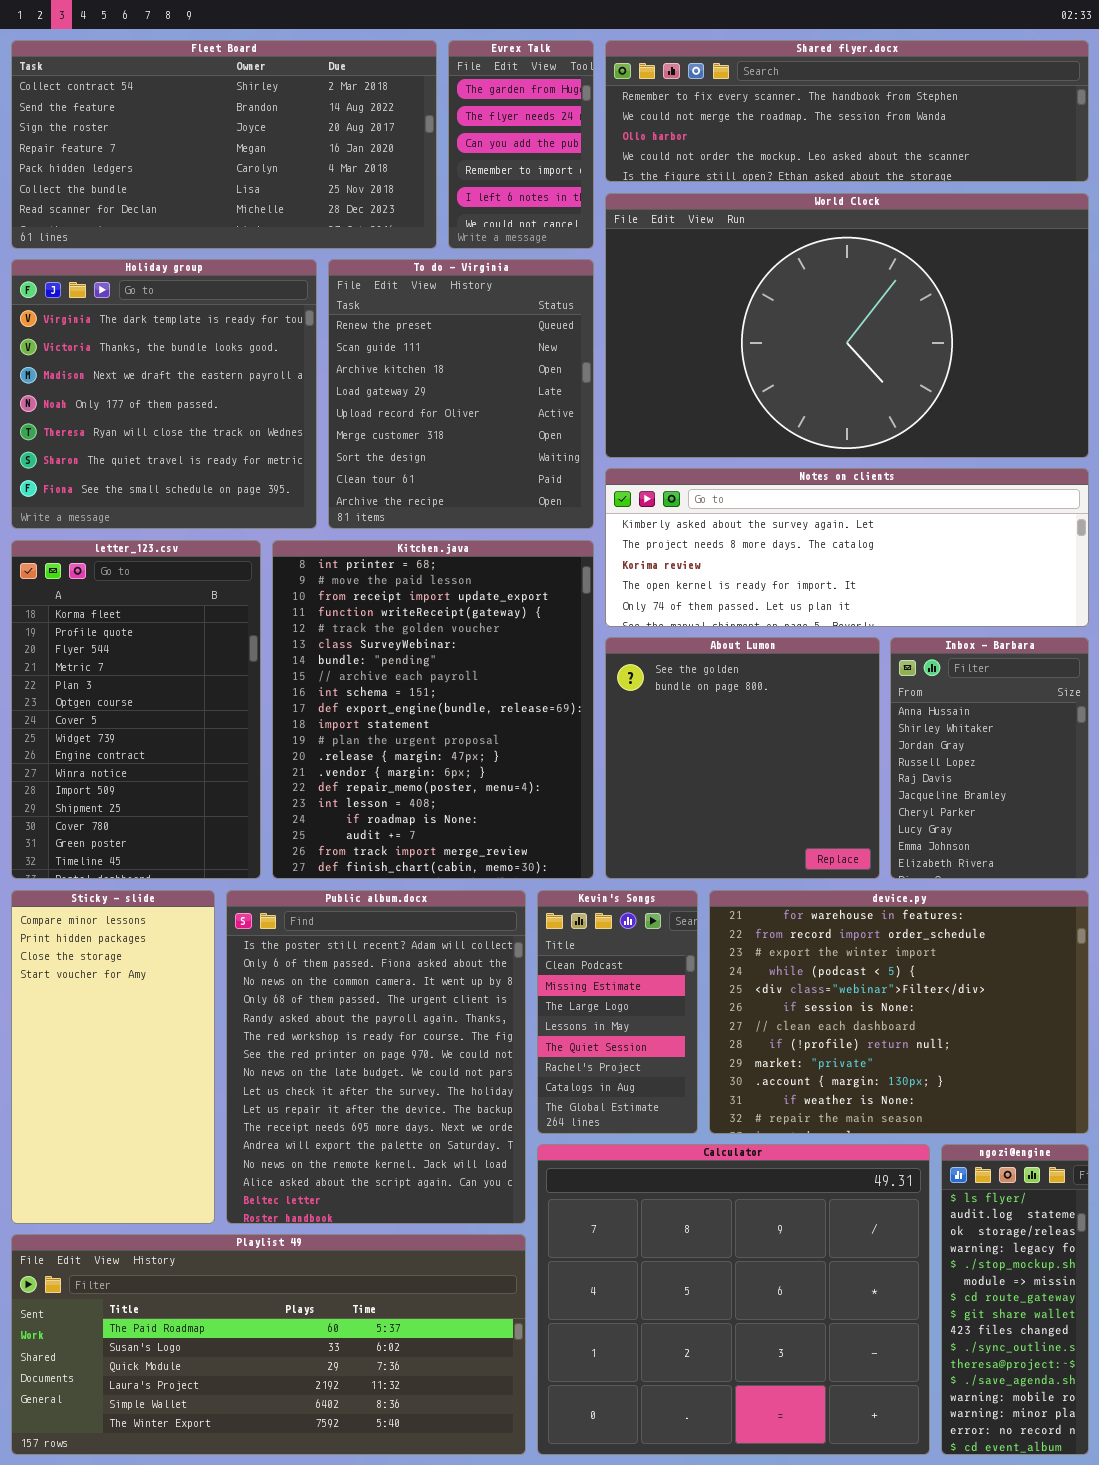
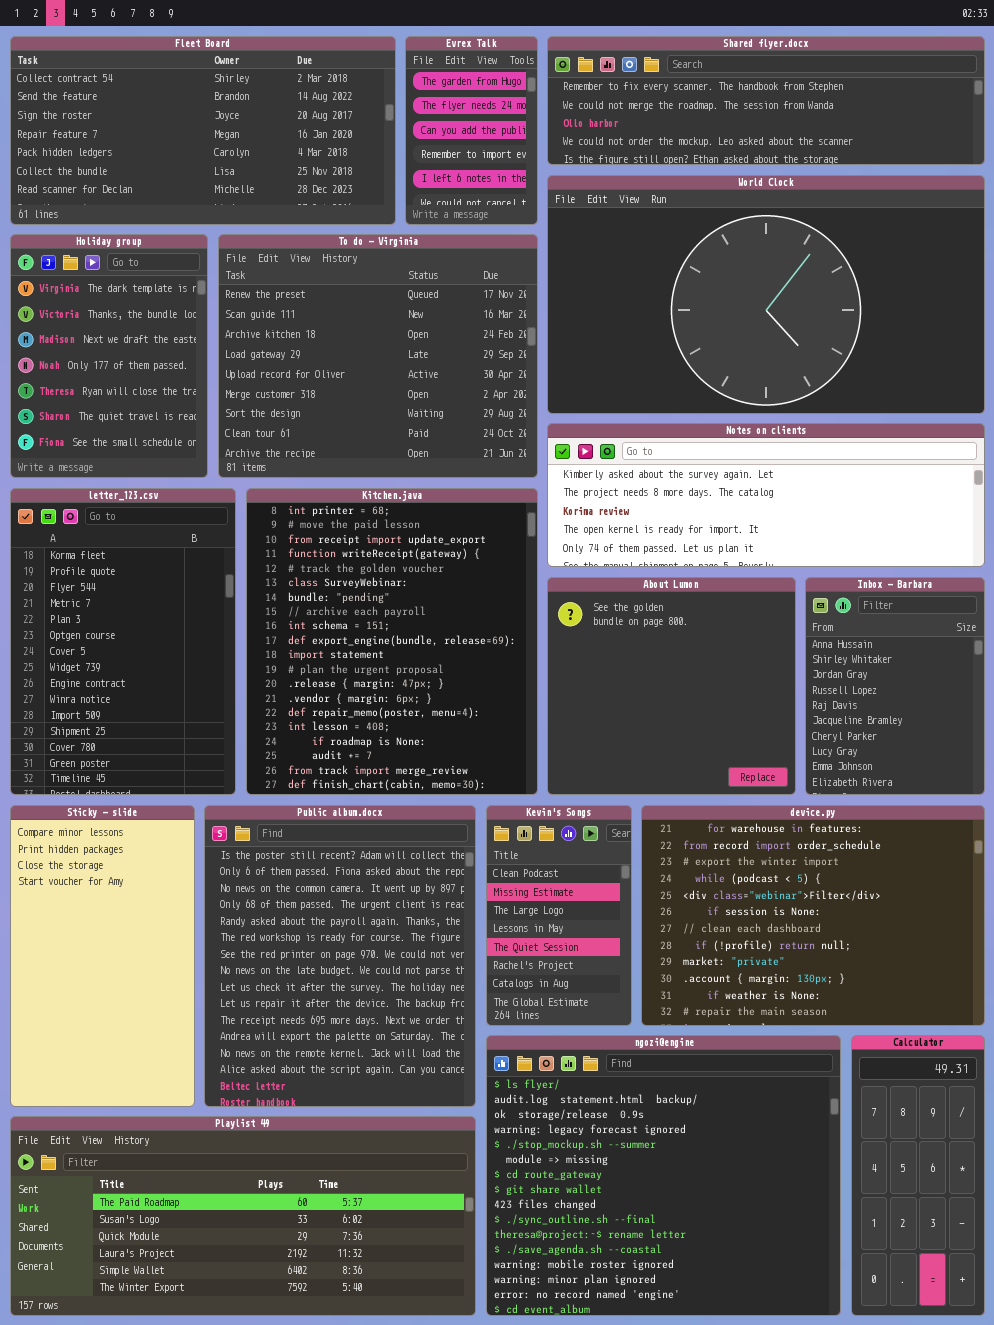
Holiday group: [11,259,317,529] -> [10,234,208,478], resized
To do - Virginia: [328,259,594,529] -> [218,234,538,478], resized
Calculator: [537,1144,930,1455] -> [851,1035,985,1316], moved, resized
ngozi@engine: [941,1144,1089,1455] -> [486,1035,841,1316], moved, resized

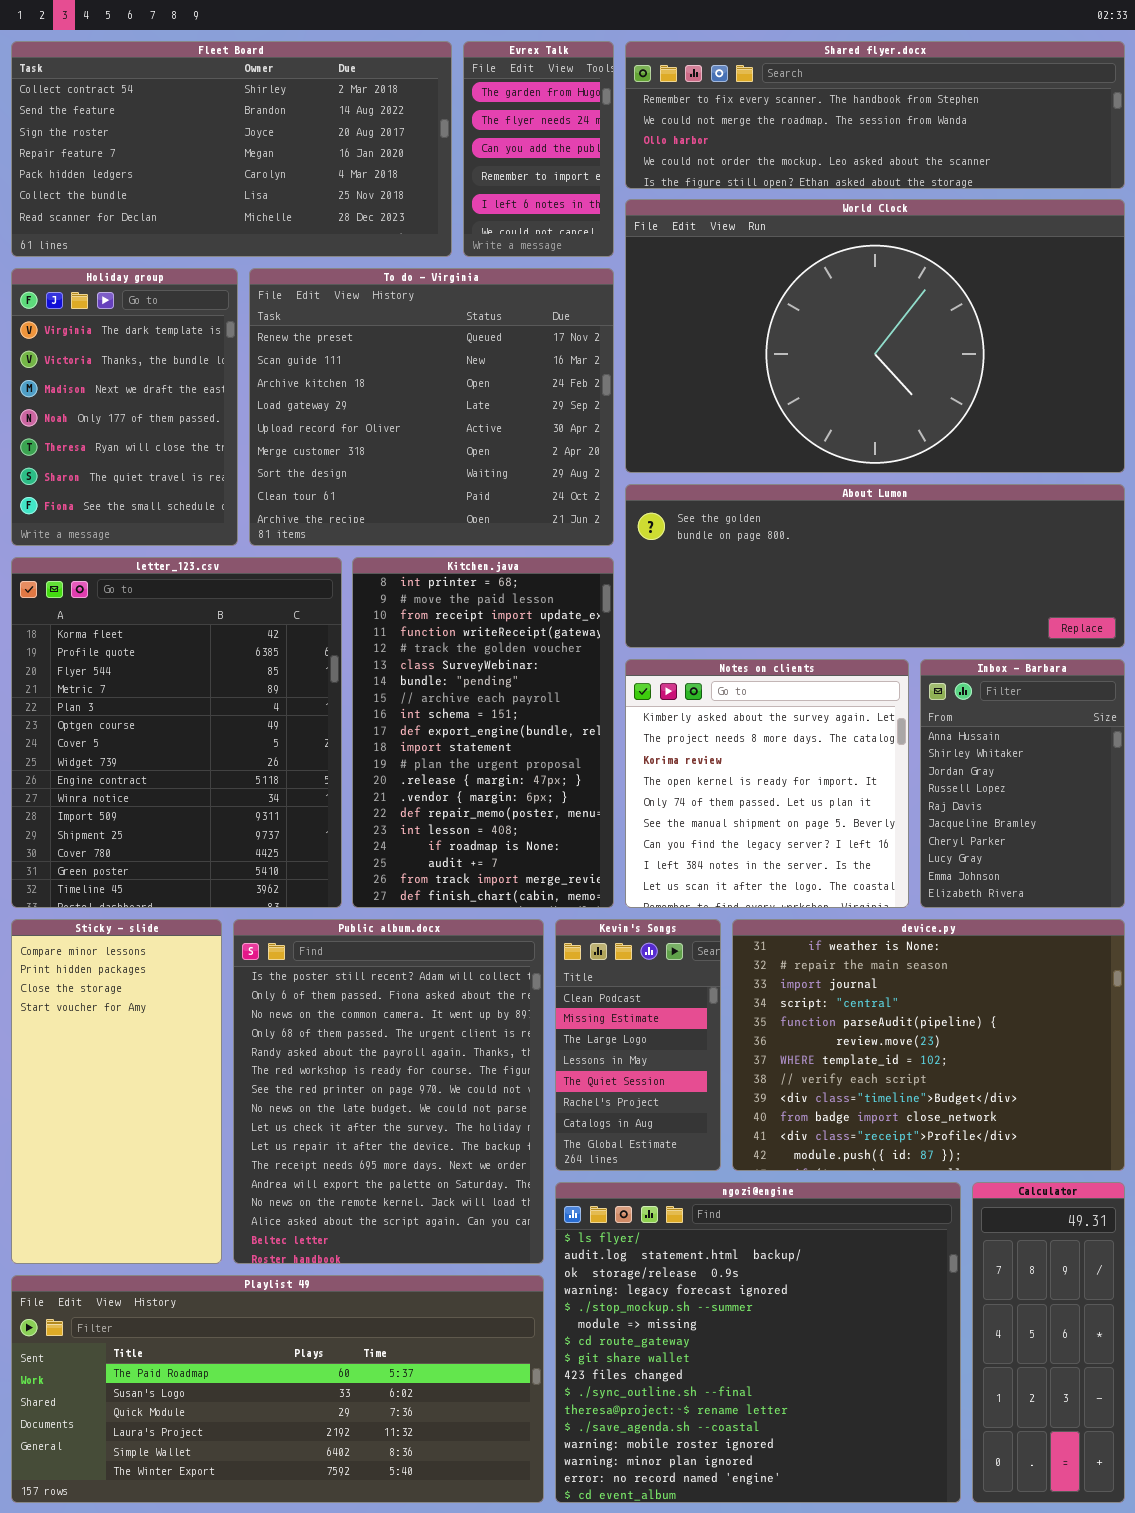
Notes on clients: [547,423,985,567] -> [625,659,909,908], moved, resized
letter_123.csv: [10,488,236,795] -> [11,557,342,908], resized
Kitchen.java: [246,488,538,795] -> [352,557,614,908], resized
About Lumon: [547,577,796,795] -> [625,484,1125,648], moved, resized
device.py: [641,805,985,1026] -> [732,919,1125,1171], scrolled down 10 rows

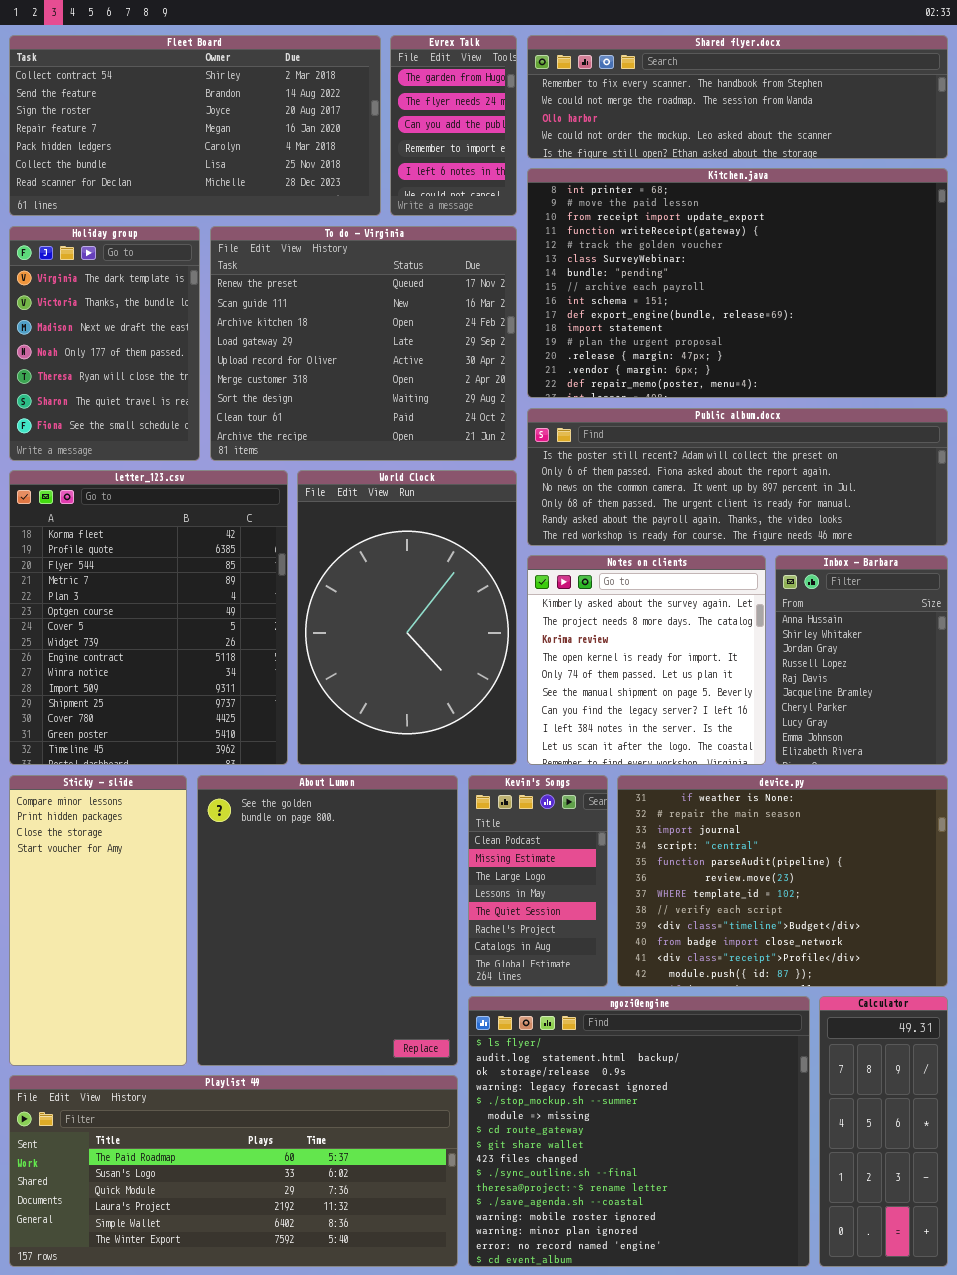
World Clock: [625,199,1125,473] -> [297,470,517,765], moved, resized
About Lumon: [625,484,1125,648] -> [197,775,458,1066], moved, resized
Kitchen.java: [352,557,614,908] -> [527,168,948,398], moved, resized
Public album.docx: [233,919,544,1264] -> [527,408,948,546], moved, resized

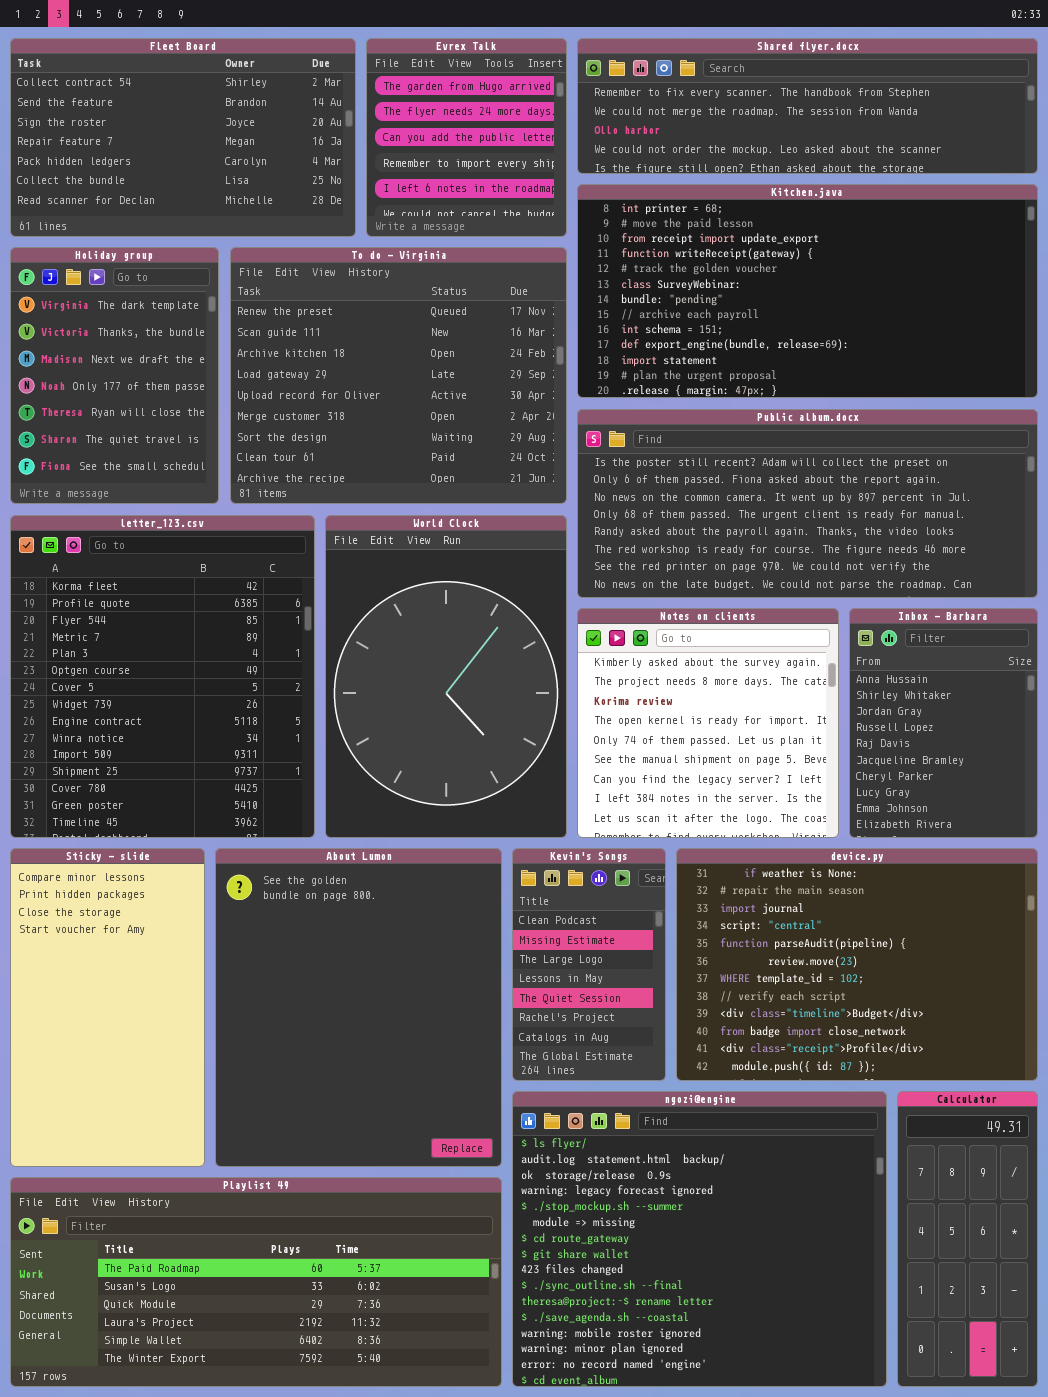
Fleet Board: [9,35,381,216] -> [10,38,356,237], resized
Evrex Talk: [390,35,517,216] -> [366,38,567,237], resized
Kitchen.java: [527,168,948,398] -> [577,184,1038,398], resized
Public album.docx: [527,408,948,546] -> [577,409,1038,598], resized

